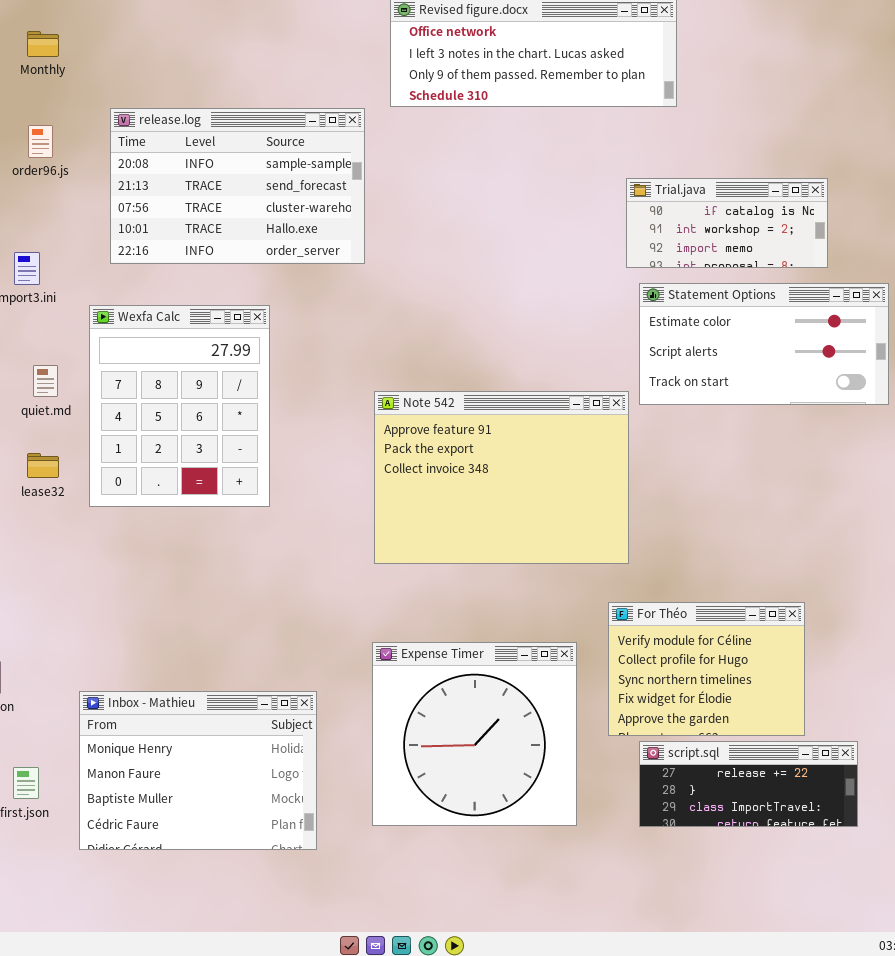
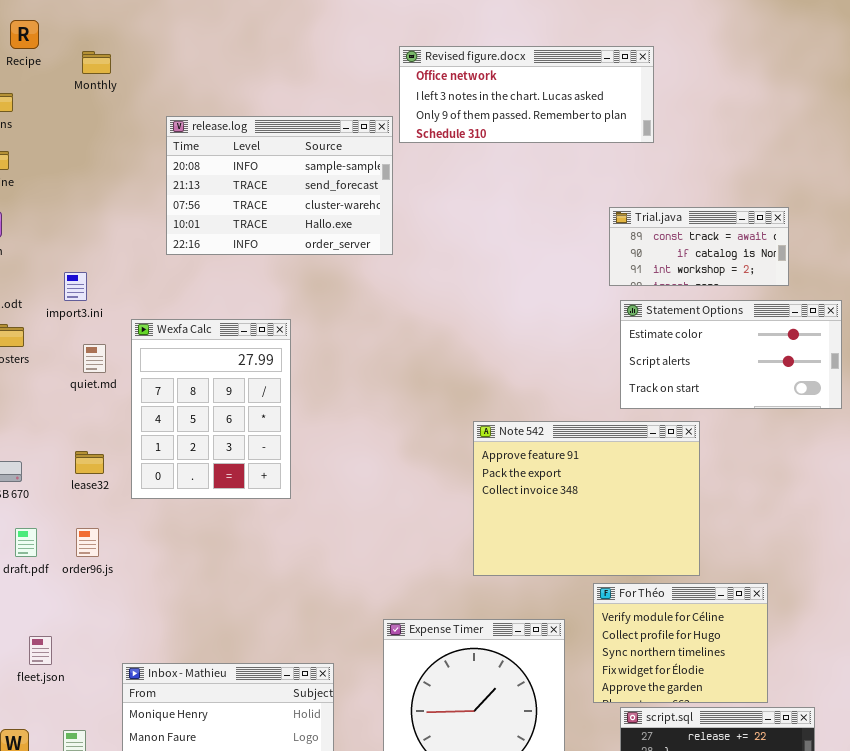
Monthly: [27,31,59,57] -> [82,51,111,74], moved
release.log: [110,108,365,264] -> [166,116,393,255], moved
order96.js: [28,125,53,158] -> [76,528,99,557], moved
Trial.java: [626,178,828,268] -> [609,207,789,286], scrolled up 1 row
quiet.md: [33,365,58,397] -> [83,344,106,373], moved
Note 542: [374,391,629,564] -> [473,421,700,576], moved

